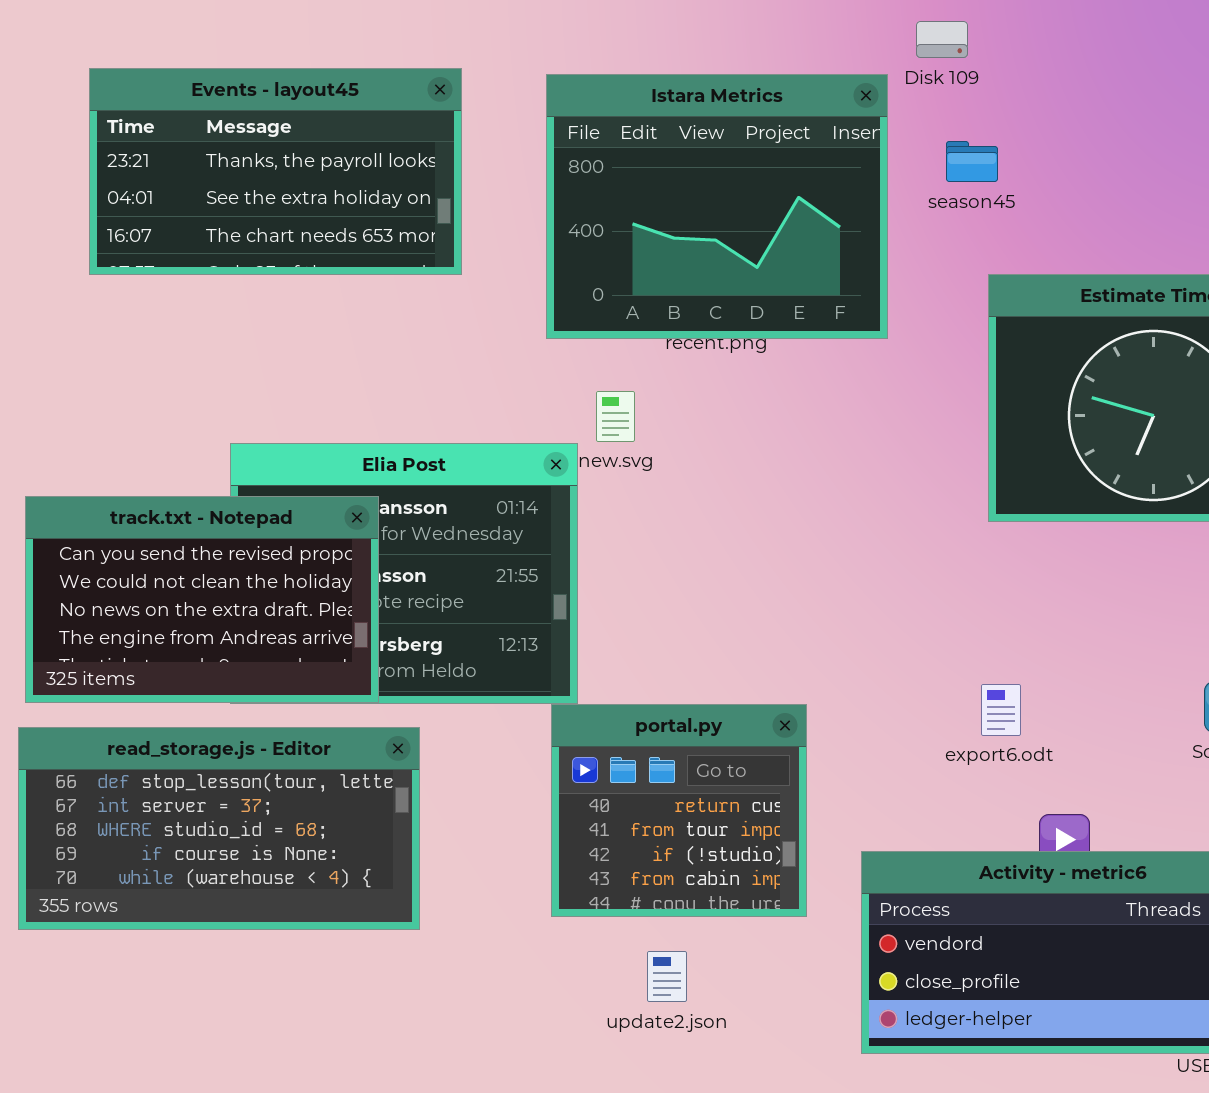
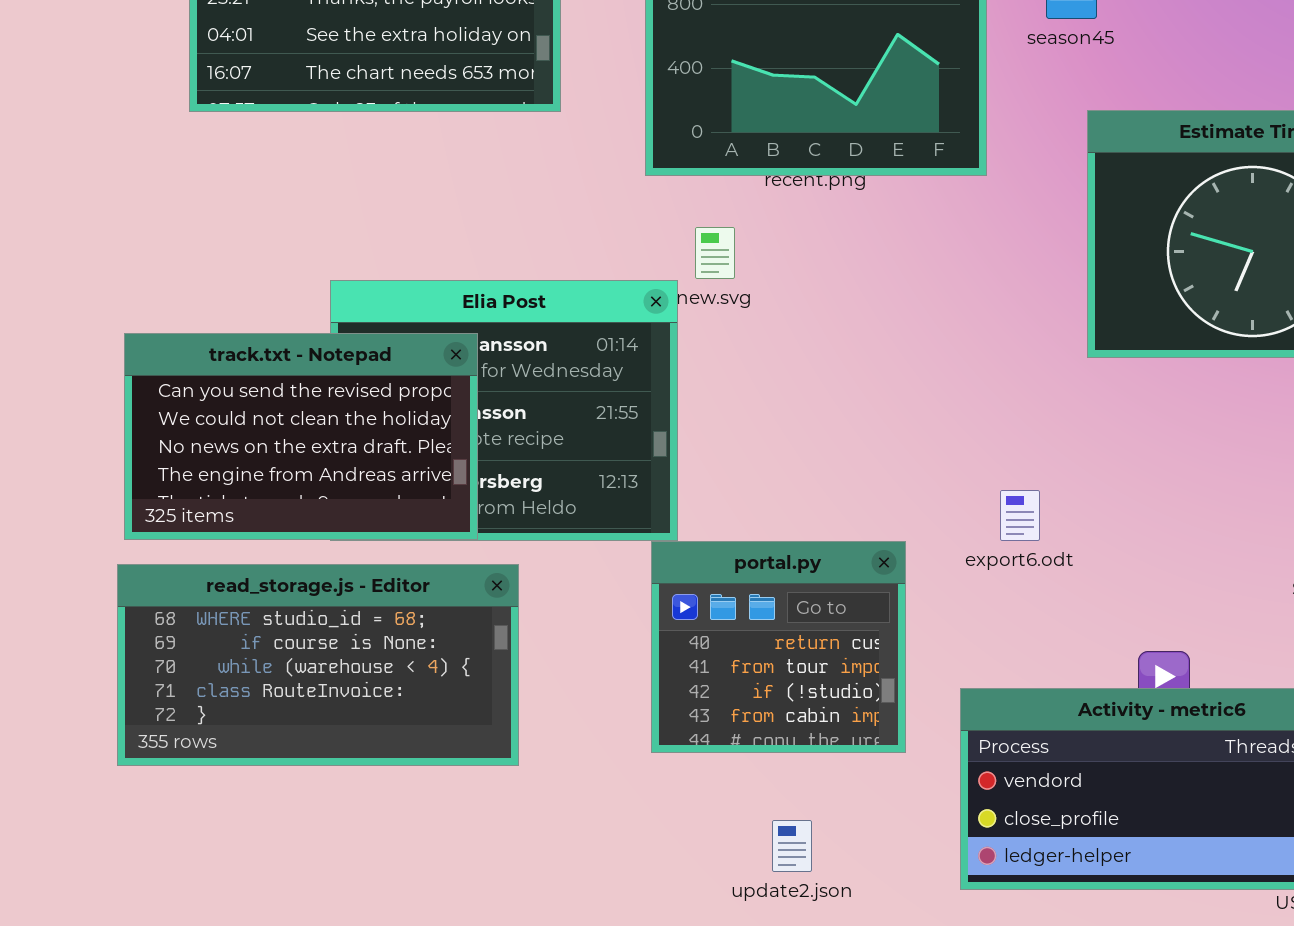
export6.odt: [981,684,1021,736] -> [1000,490,1040,541], moved
read_storage.js - Editor: [18,727,420,930] -> [117,564,519,766], scrolled down 2 rows
update2.json: [647,951,687,1002] -> [772,820,812,872], moved

